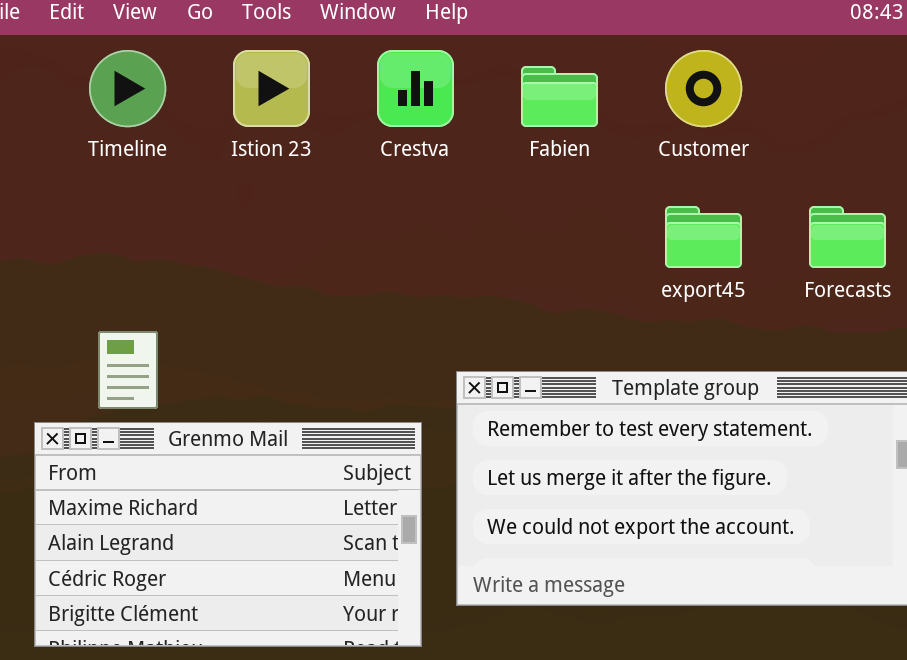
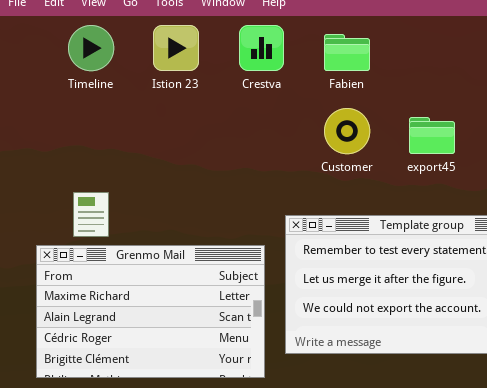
Customer: [665,50,742,127] -> [324,108,370,154], moved

